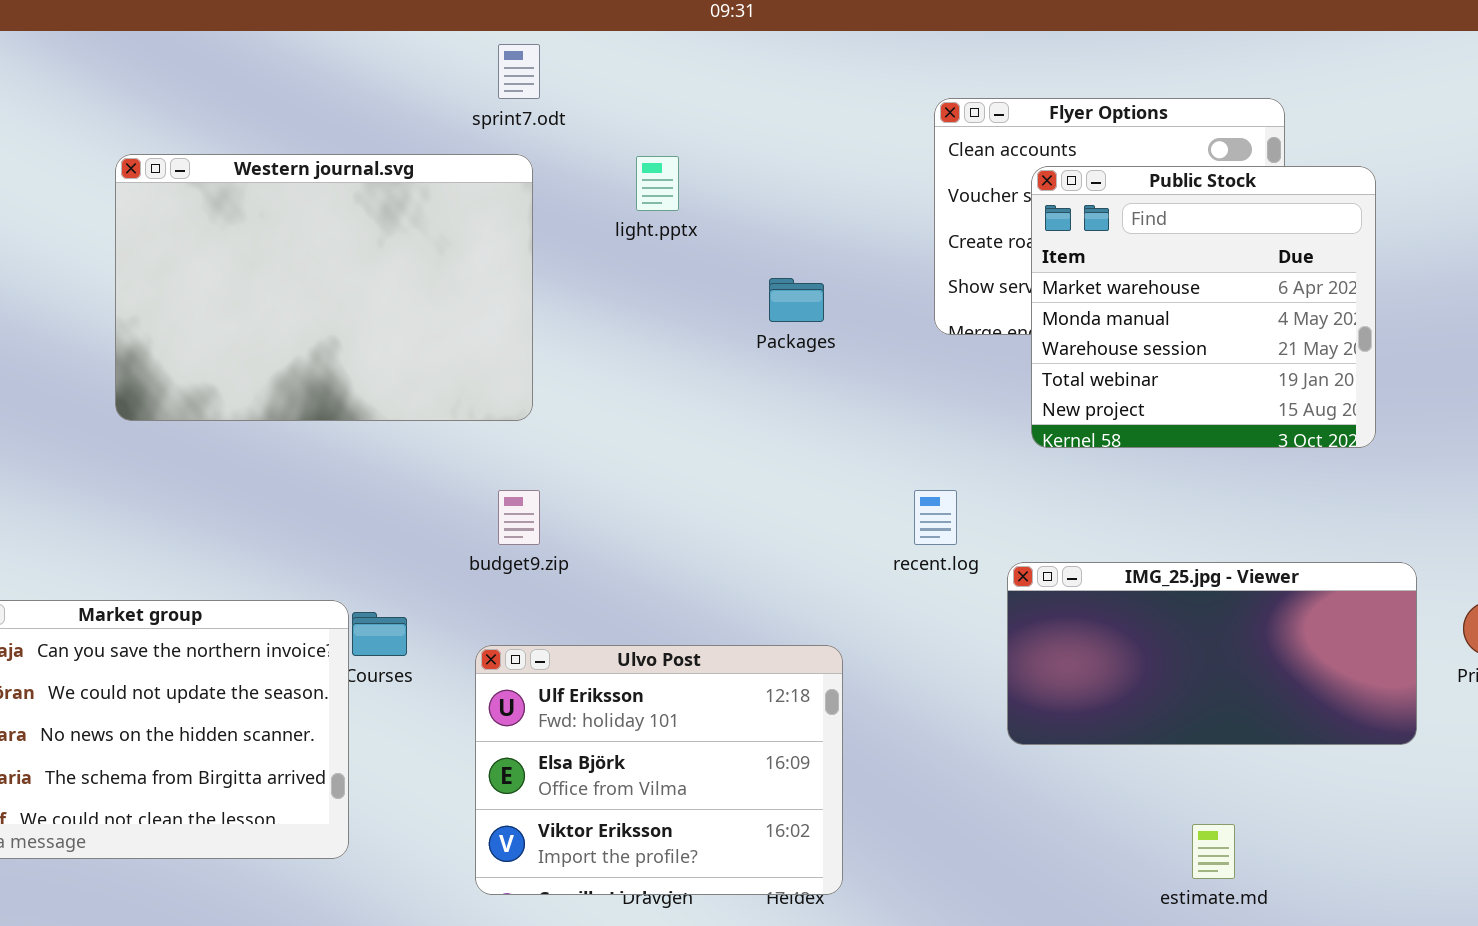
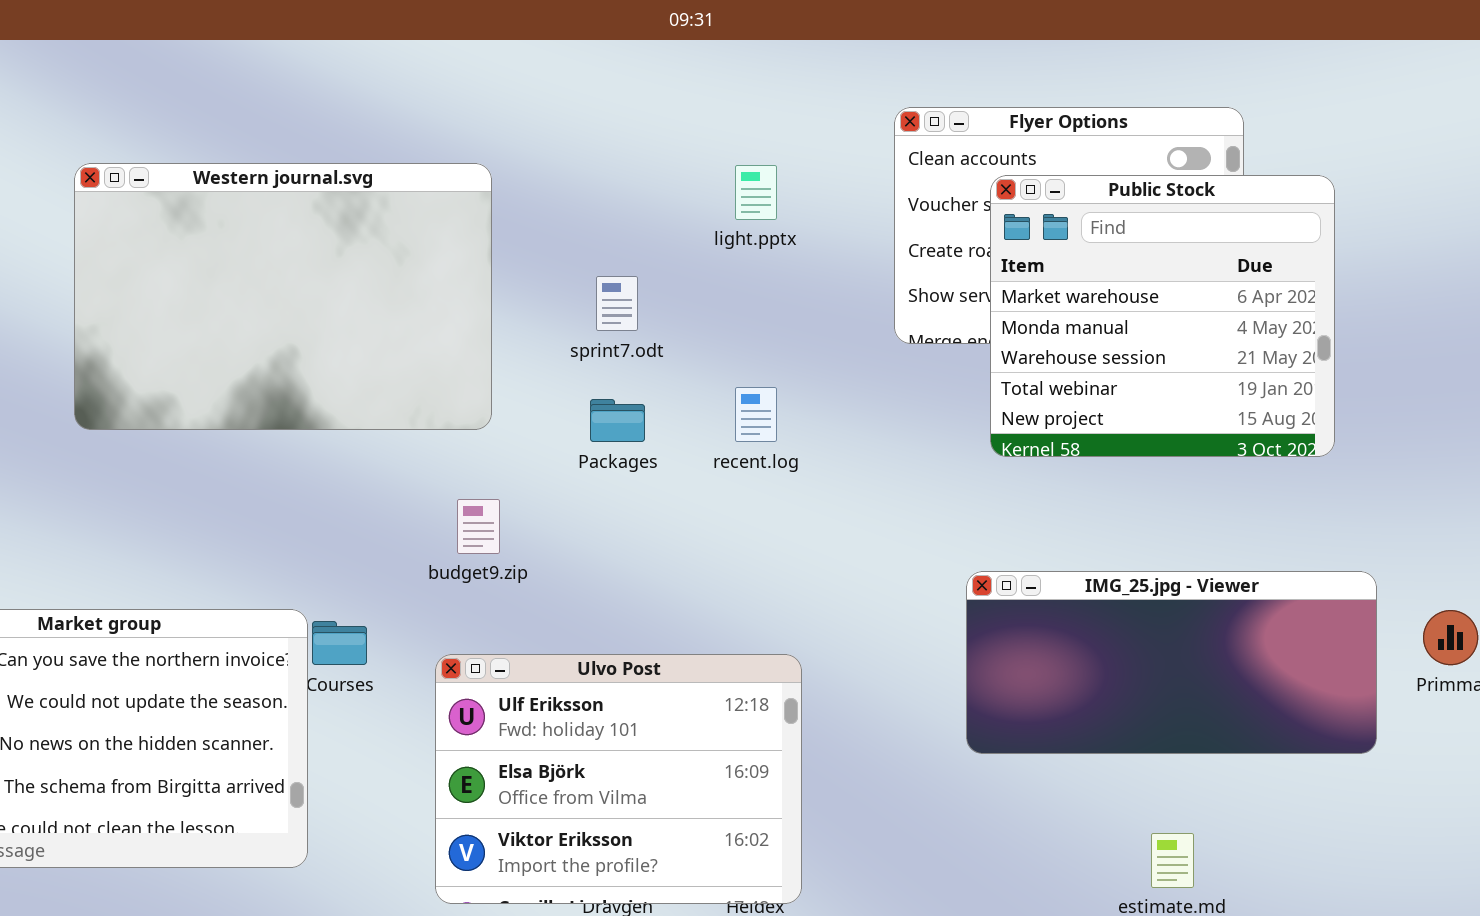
sprint7.odt: [498,44,540,99] -> [596,276,638,331], moved
light.pptx: [636,156,679,211] -> [735,165,777,220], moved
Packages: [769,278,824,322] -> [590,399,645,442], moved
recent.log: [914,490,957,545] -> [735,387,777,442], moved

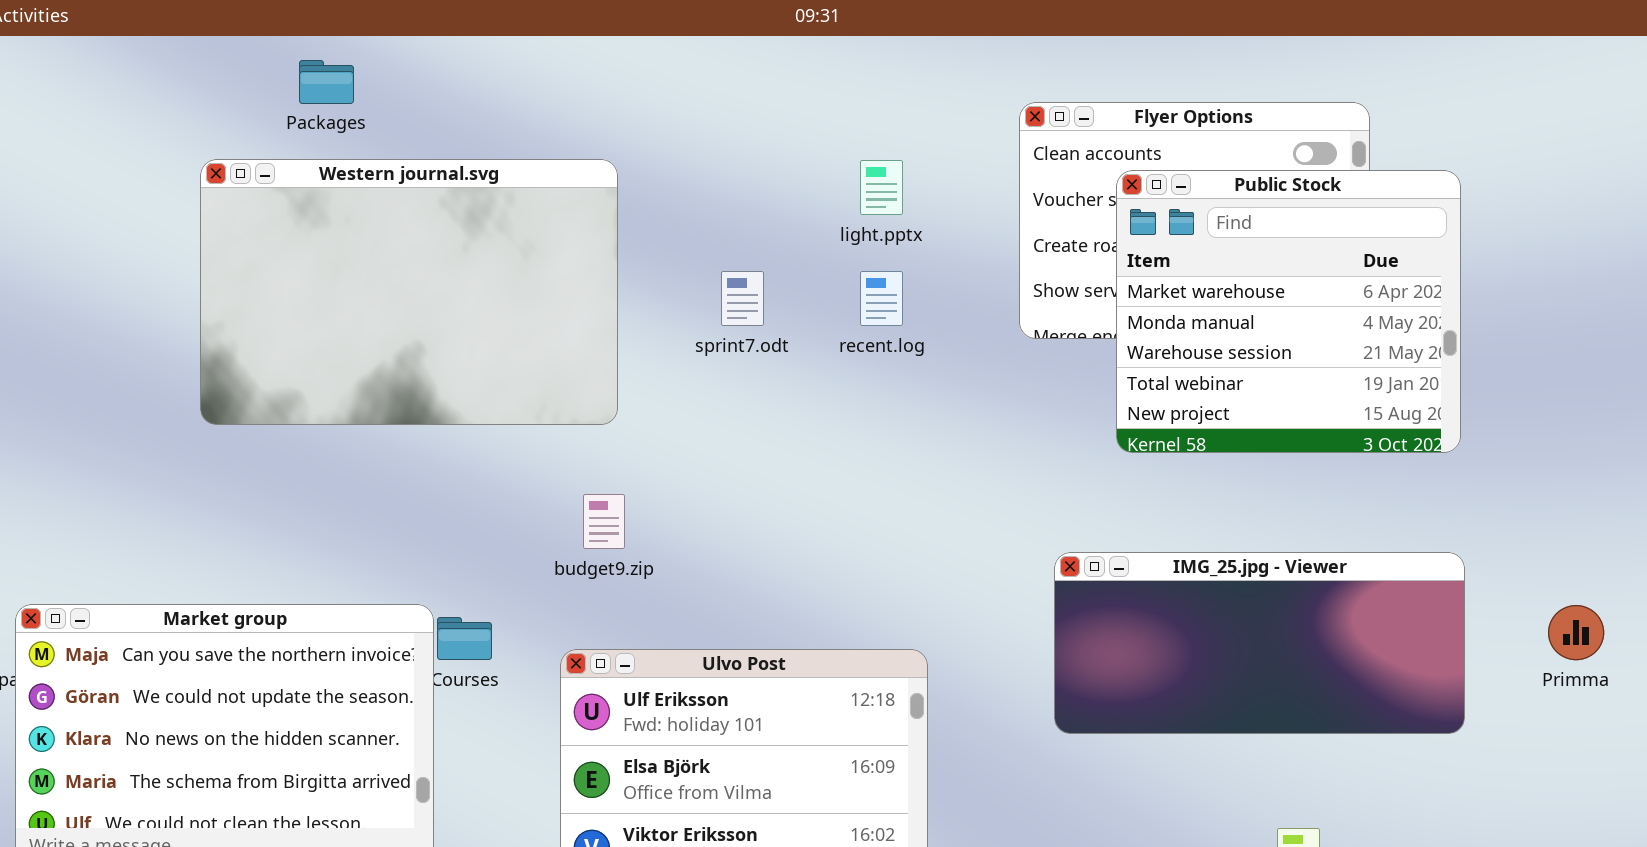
recent.log: [735,387,777,442] -> [860,271,903,326], moved
Packages: [590,399,645,442] -> [299,60,354,104], moved
IMG_25.jpg - Viewer: [966,571,1377,754] -> [1054,552,1465,734], moved

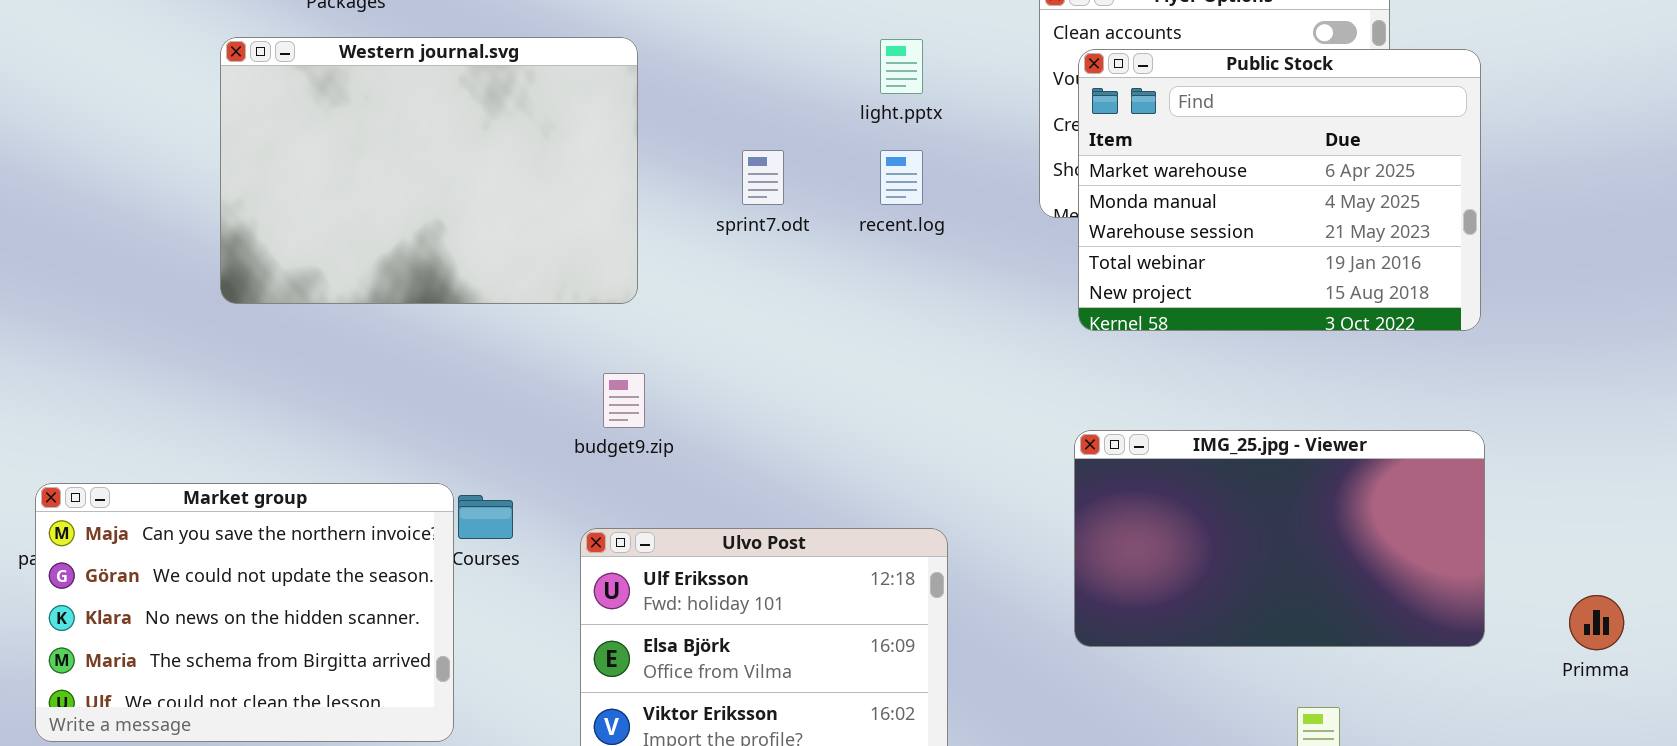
Public Stock: [1116,170,1461,453] -> [1078,49,1481,331], resized
IMG_25.jpg - Viewer: [1054,552,1465,734] -> [1074,430,1485,647], resized
Primma: [1548,605,1604,660] -> [1569,595,1624,650], moved

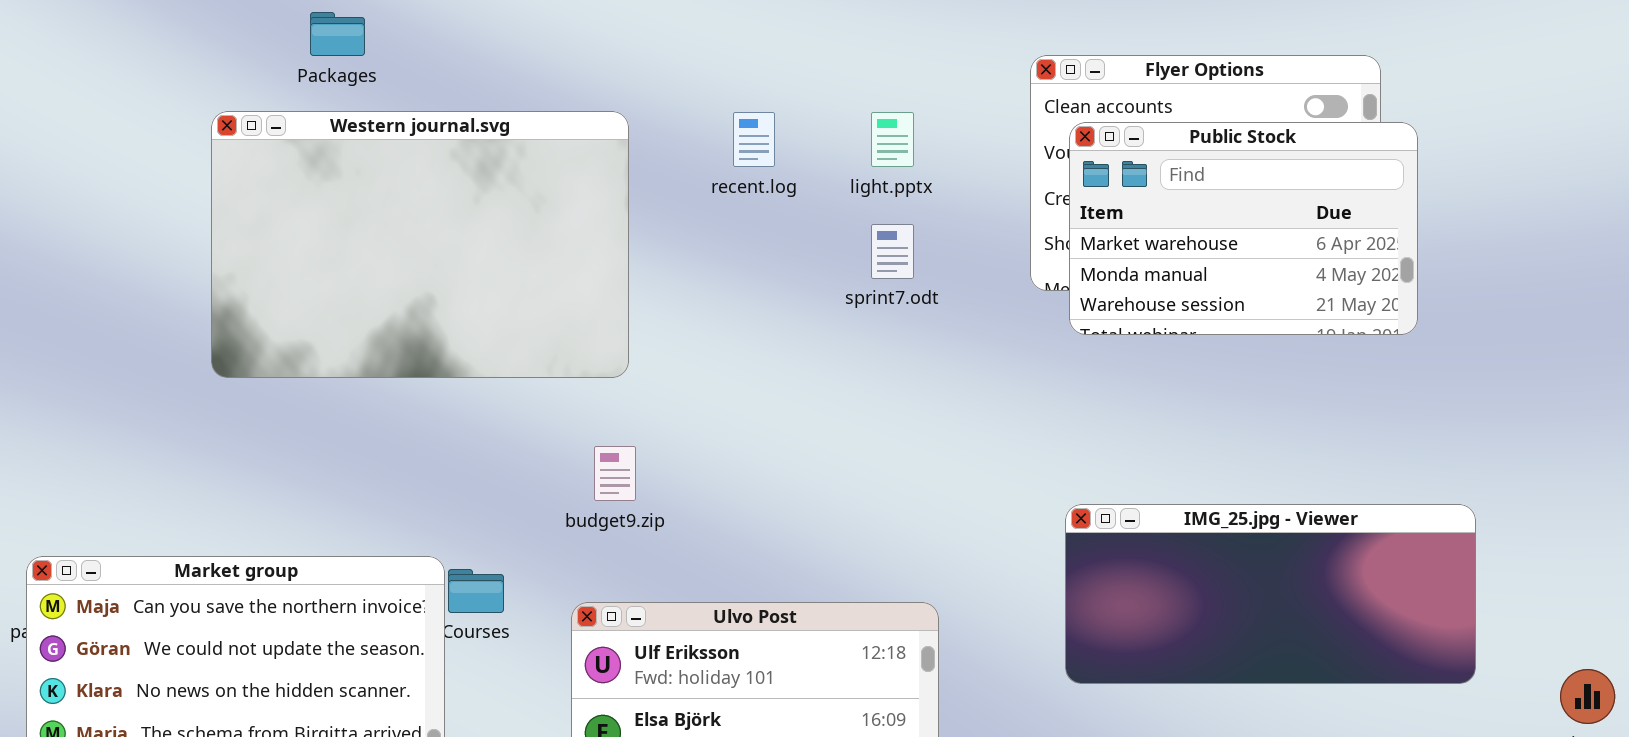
Public Stock: [1078,49,1481,331] -> [1069,122,1418,335], resized
sprint7.odt: [742,150,784,205] -> [871,224,914,279], moved
recent.log: [880,150,923,205] -> [733,112,775,167], moved
IMG_25.jpg - Viewer: [1074,430,1485,647] -> [1065,504,1476,684], resized

